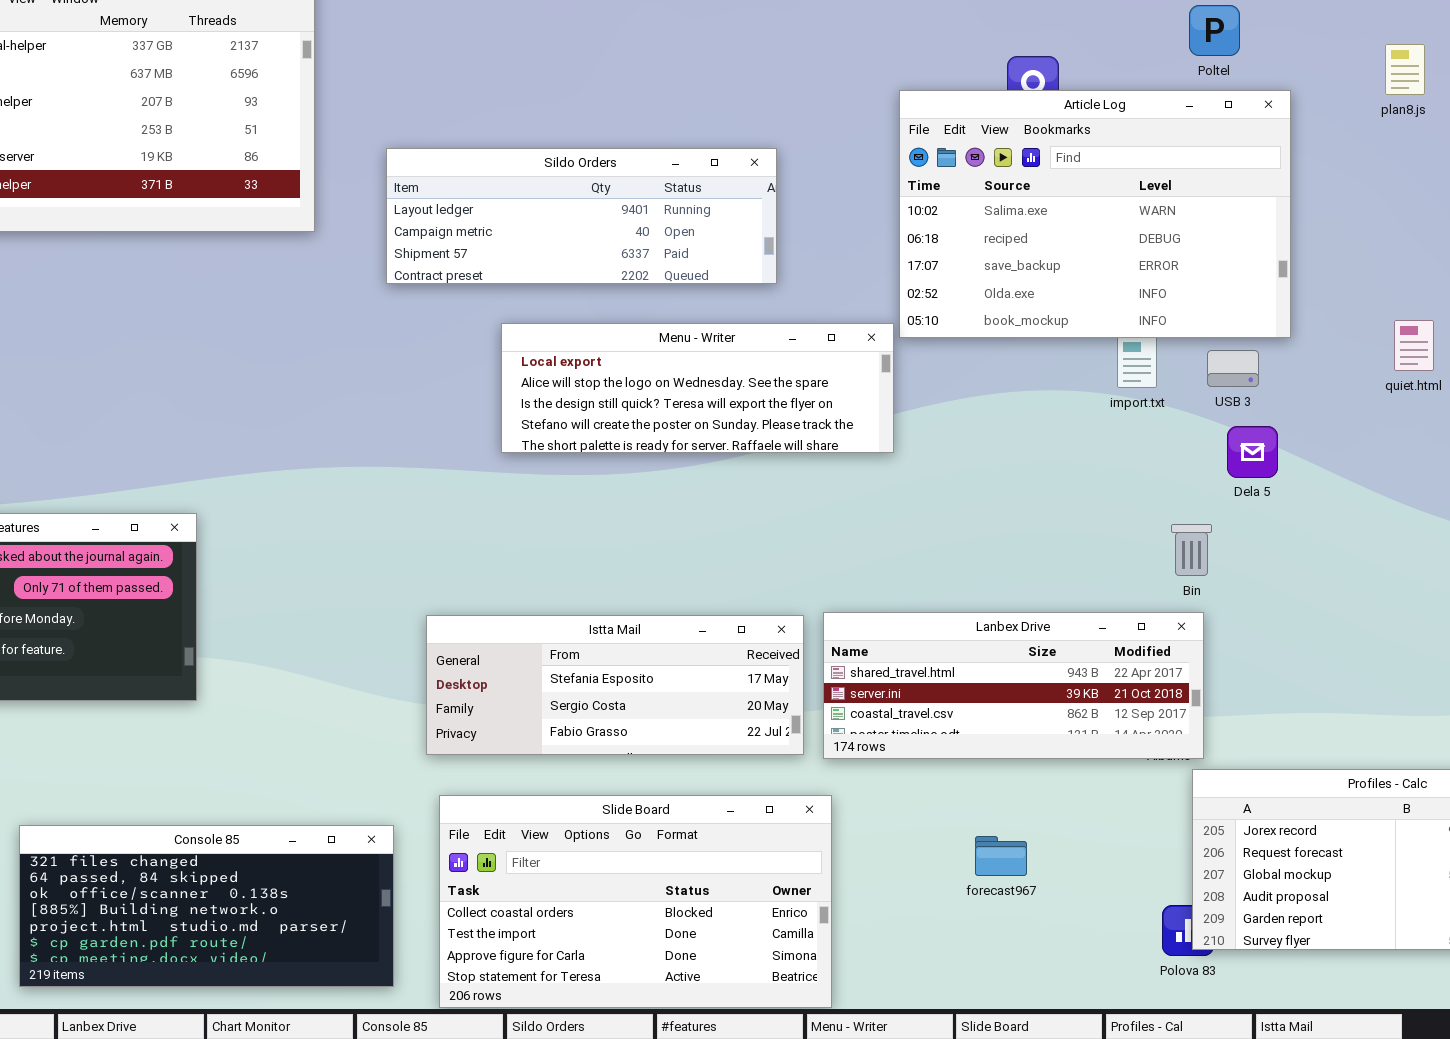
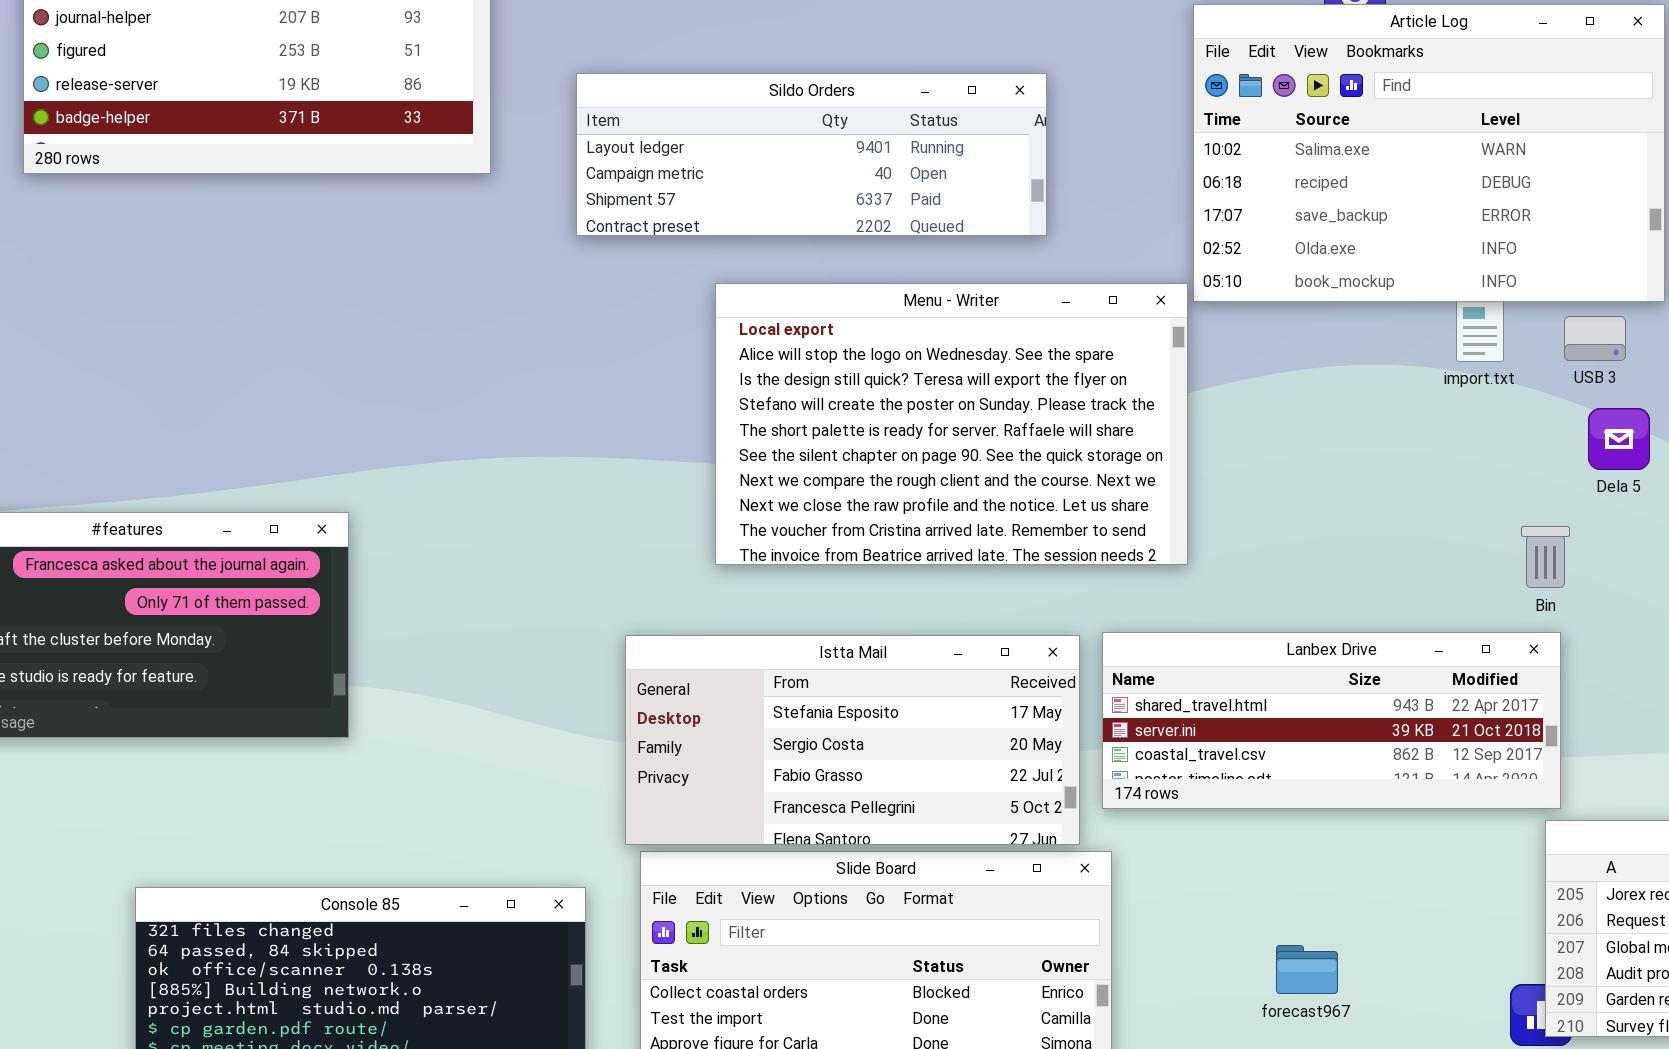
Menu - Writer: [501,323,894,453] -> [715,283,1188,565], resized
Istta Mail: [426,615,804,755] -> [625,635,1080,845], resized
forecast967: [975,836,1027,876] -> [1276,945,1338,994], moved

